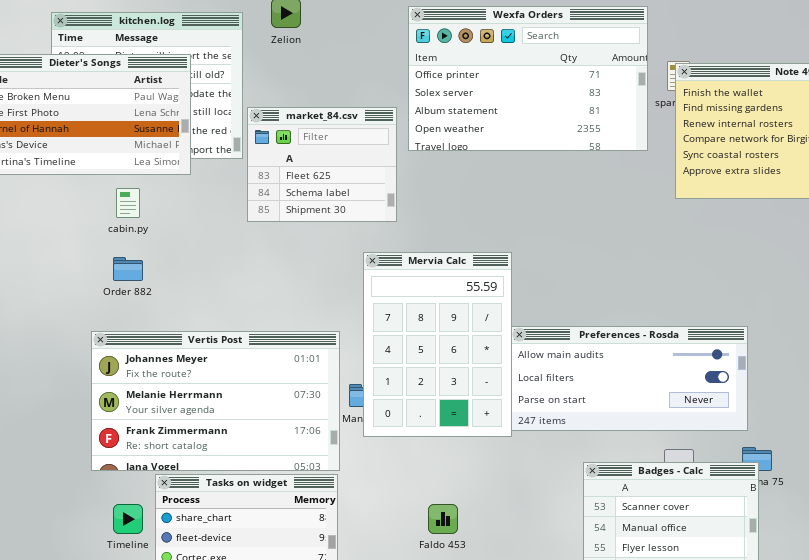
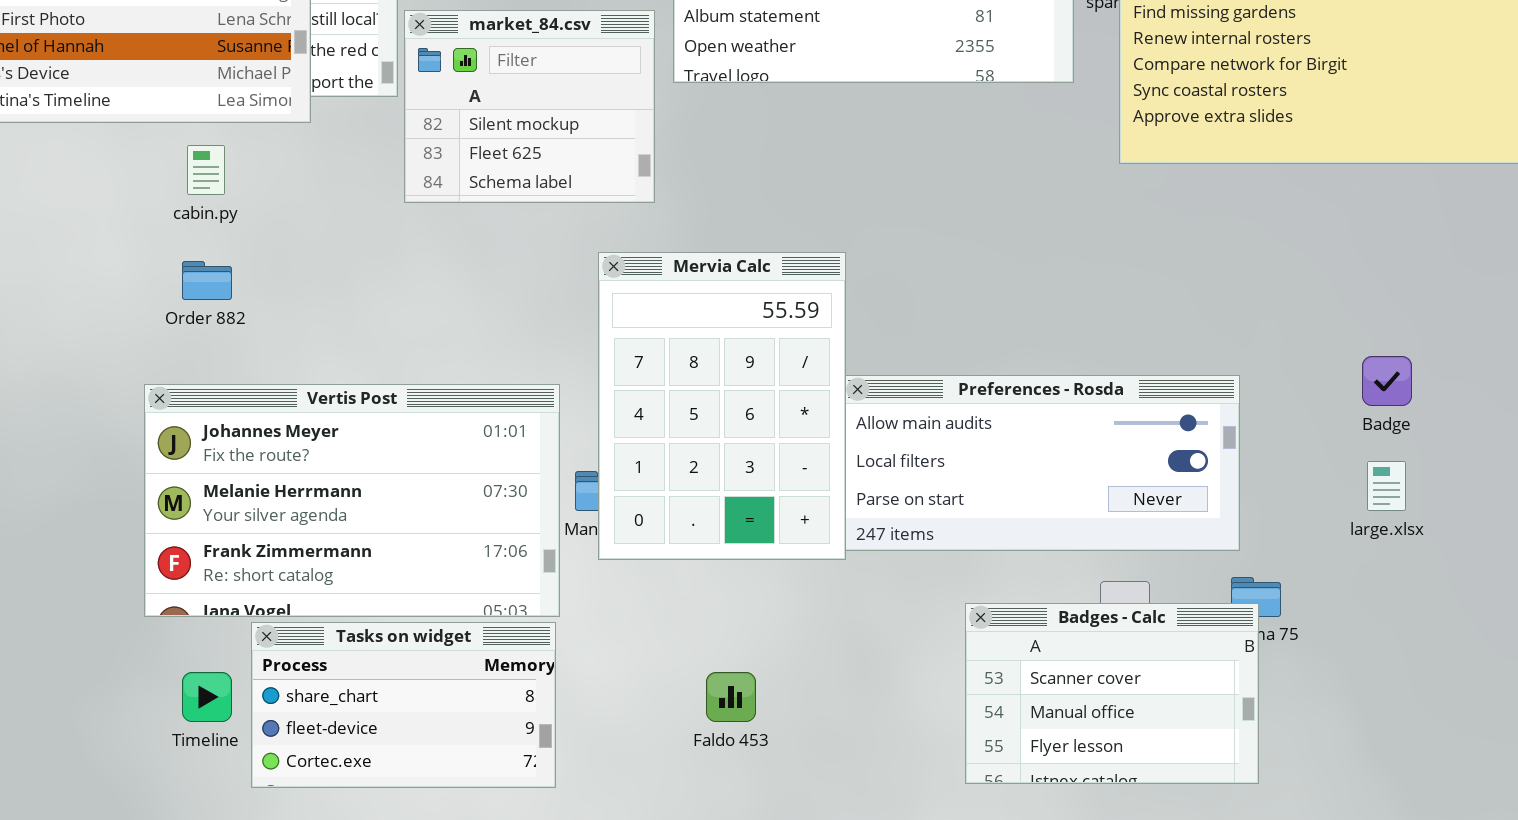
market_84.csv: [247,107,397,222] -> [404,10,655,203], scrolled up 1 row

